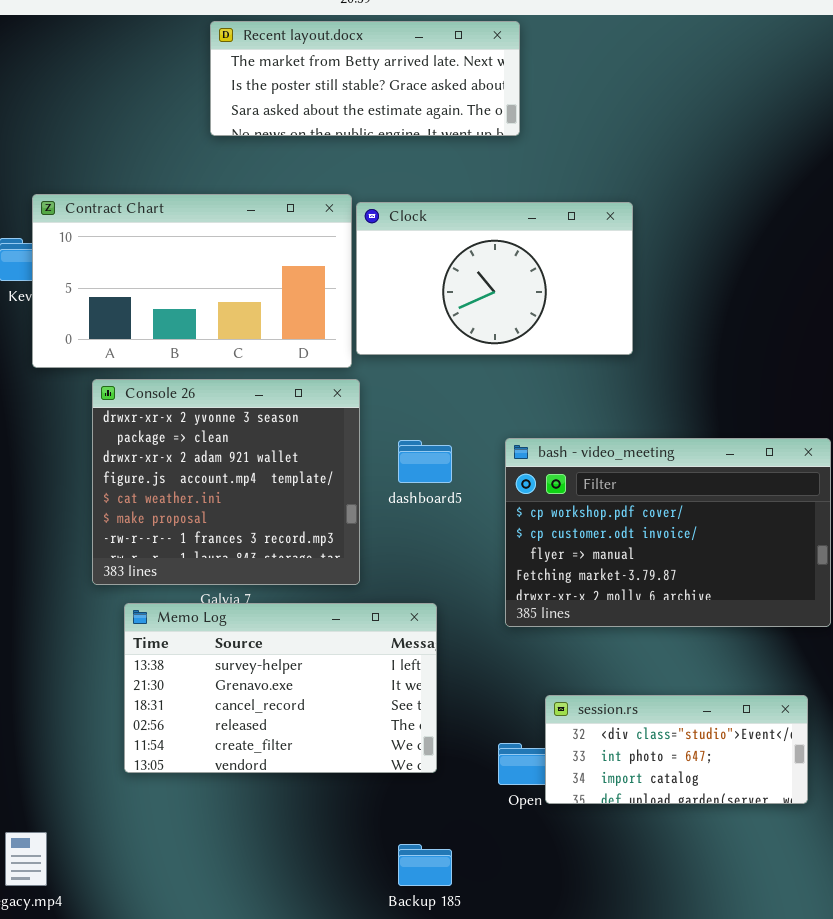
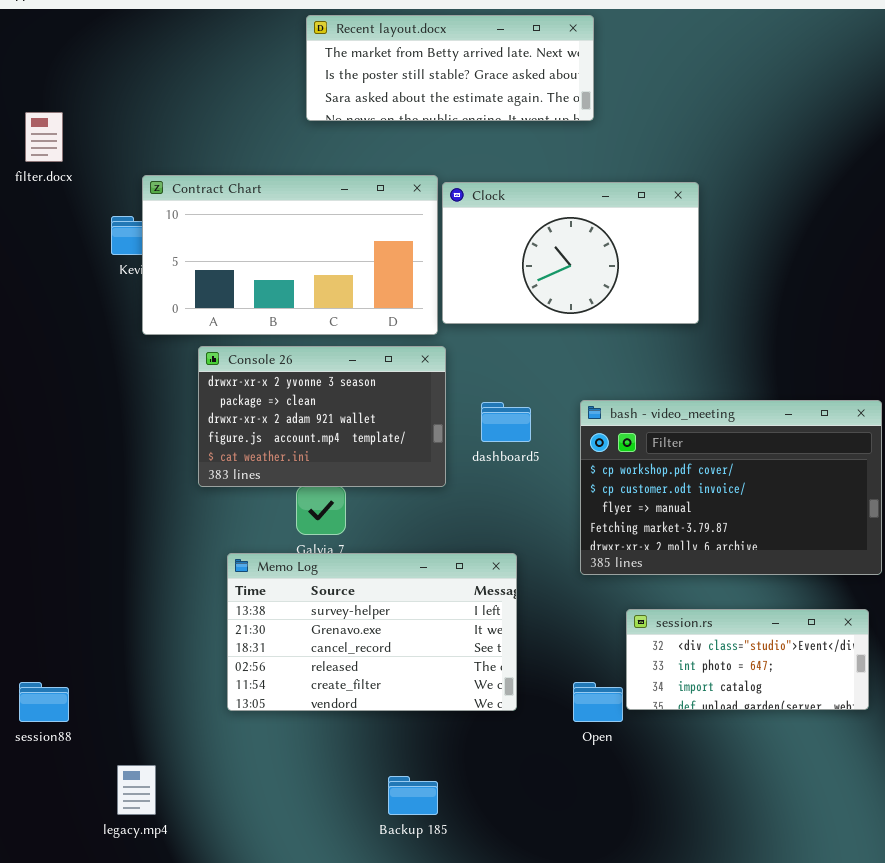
Console 26: [92,379,360,585] -> [198,346,446,487], resized
session.rs: [545,695,808,804] -> [626,609,869,710], moved
Backup 185: [398,844,452,886] -> [388,776,438,815], moved

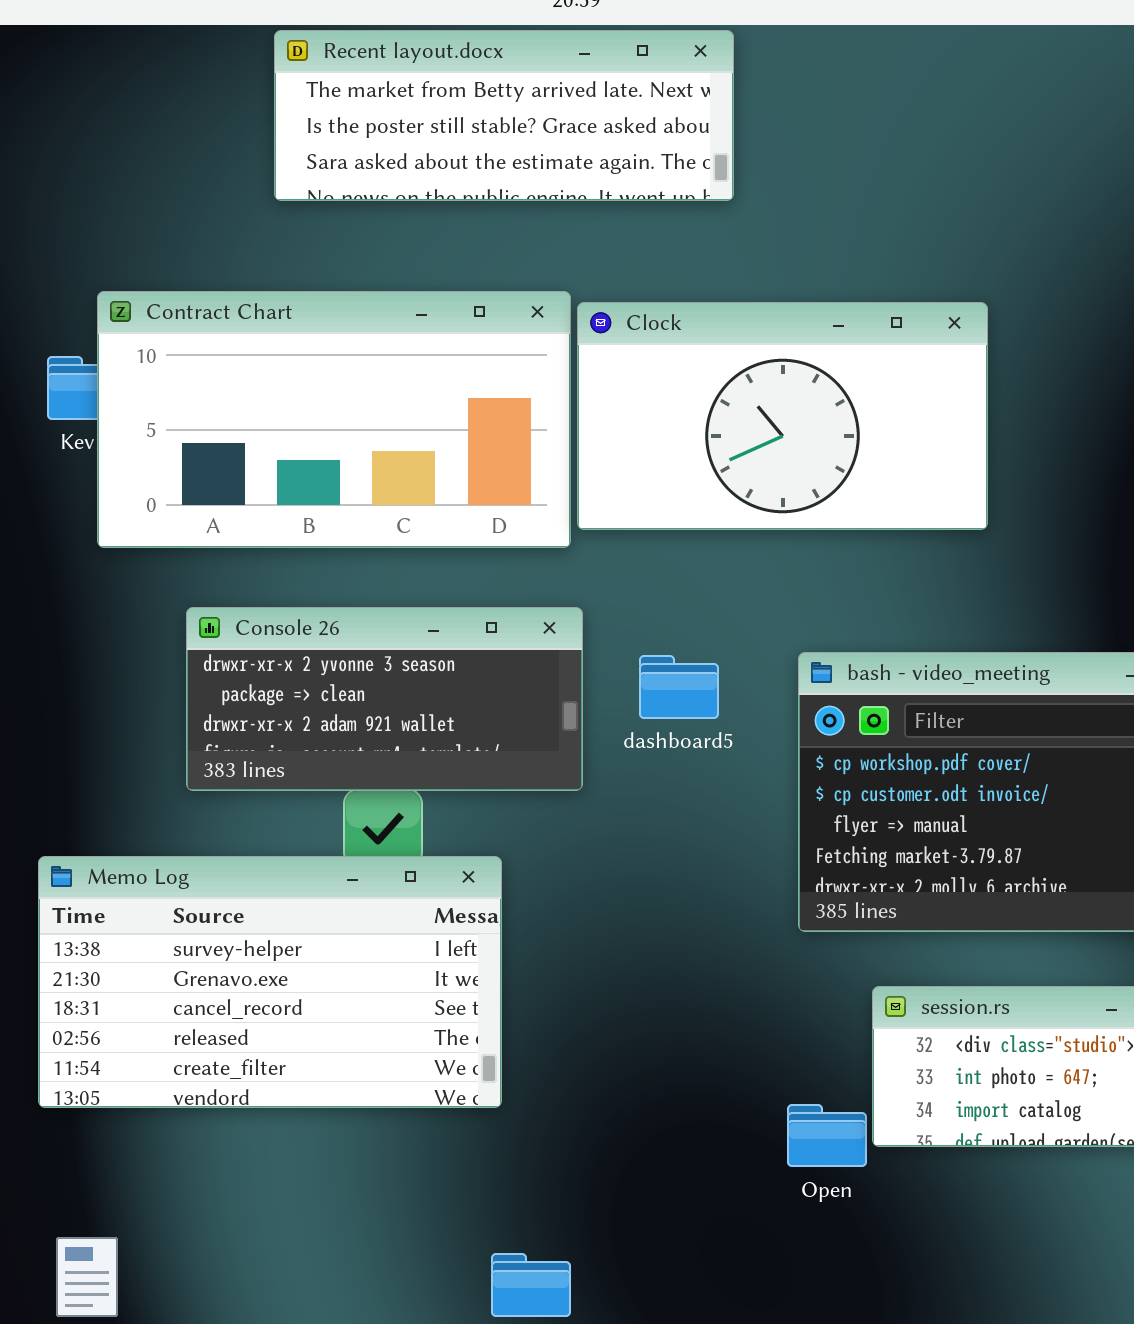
Recent layout.docx: [306,15,594,121] -> [274,30,734,201], moved
Console 26: [198,346,446,487] -> [186,607,583,791], resized
Memo Log: [227,553,517,711] -> [38,856,502,1108], moved

